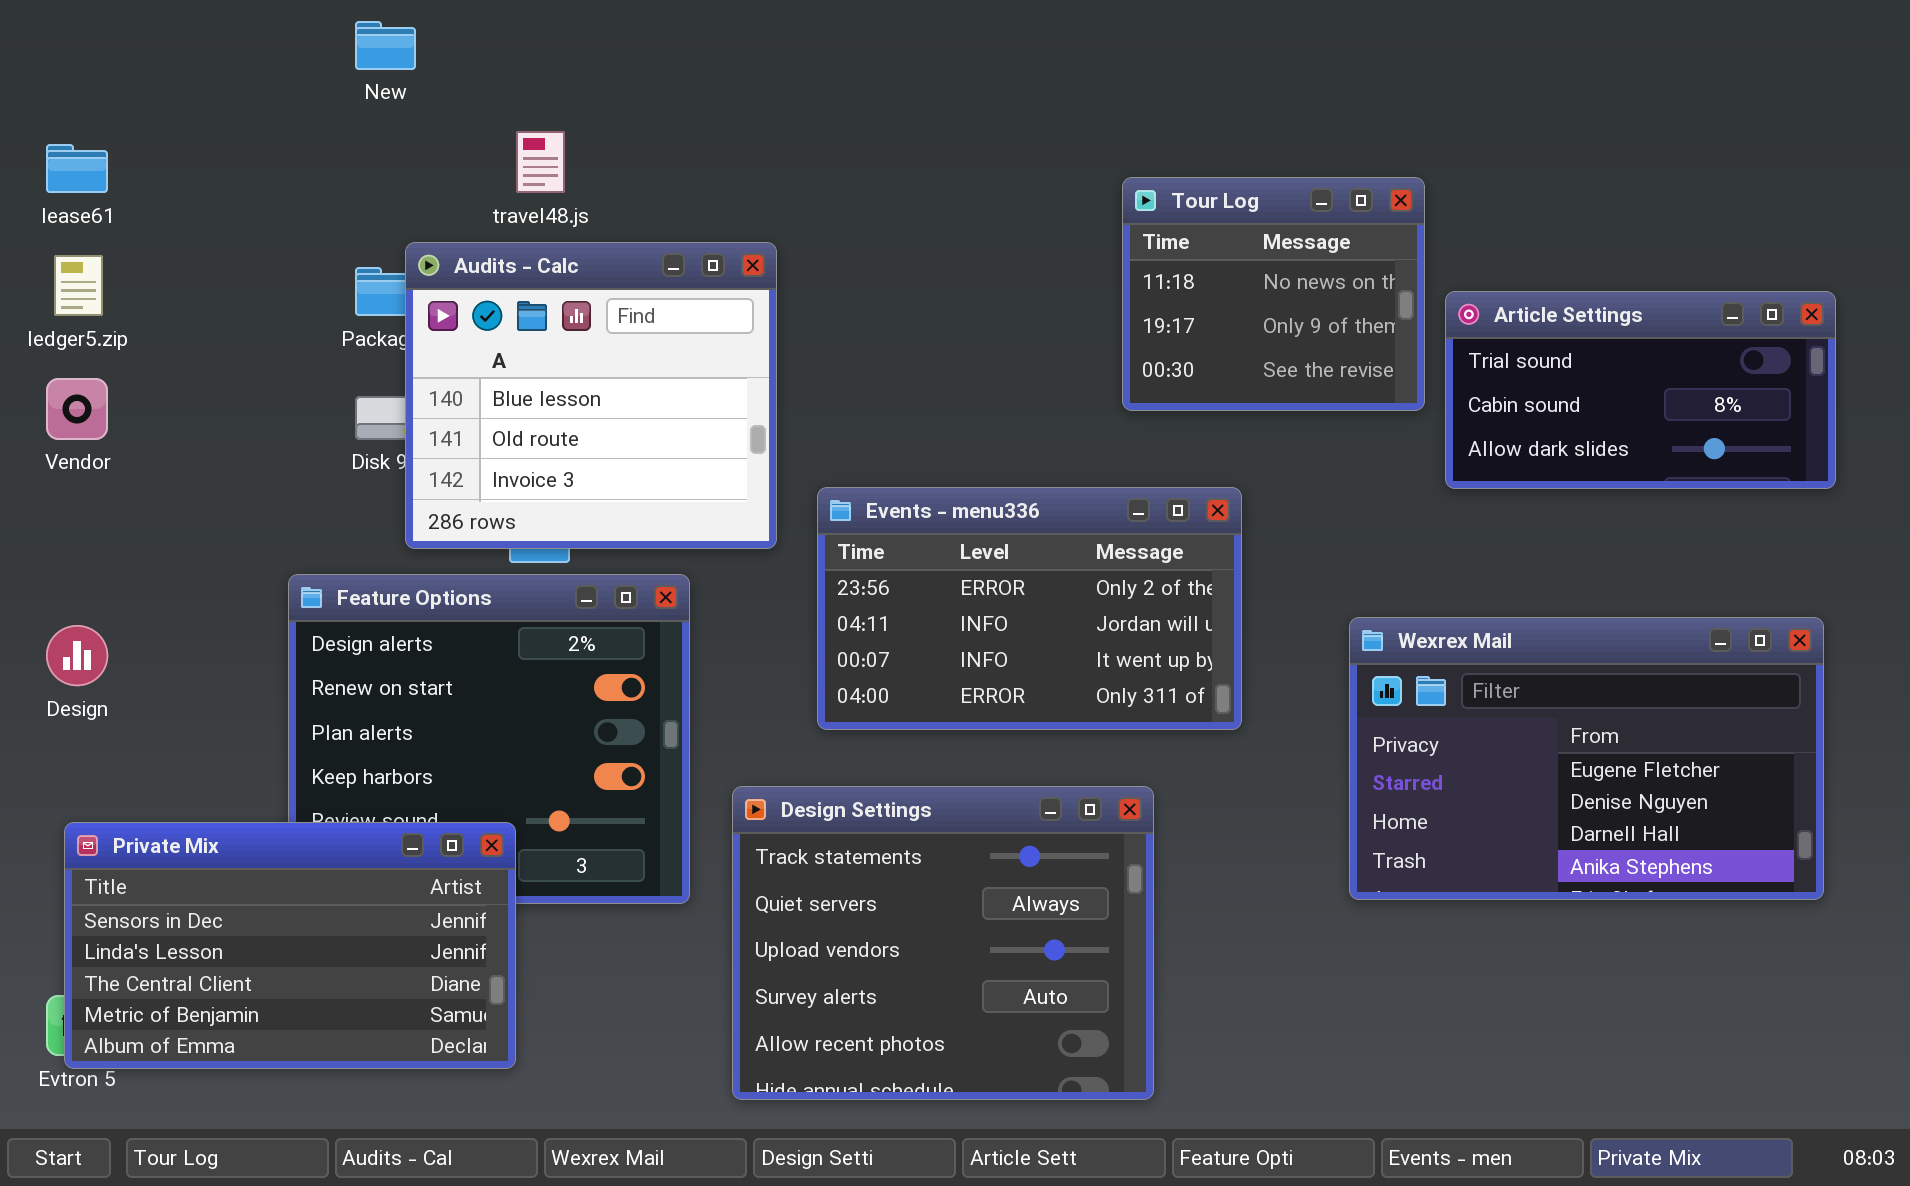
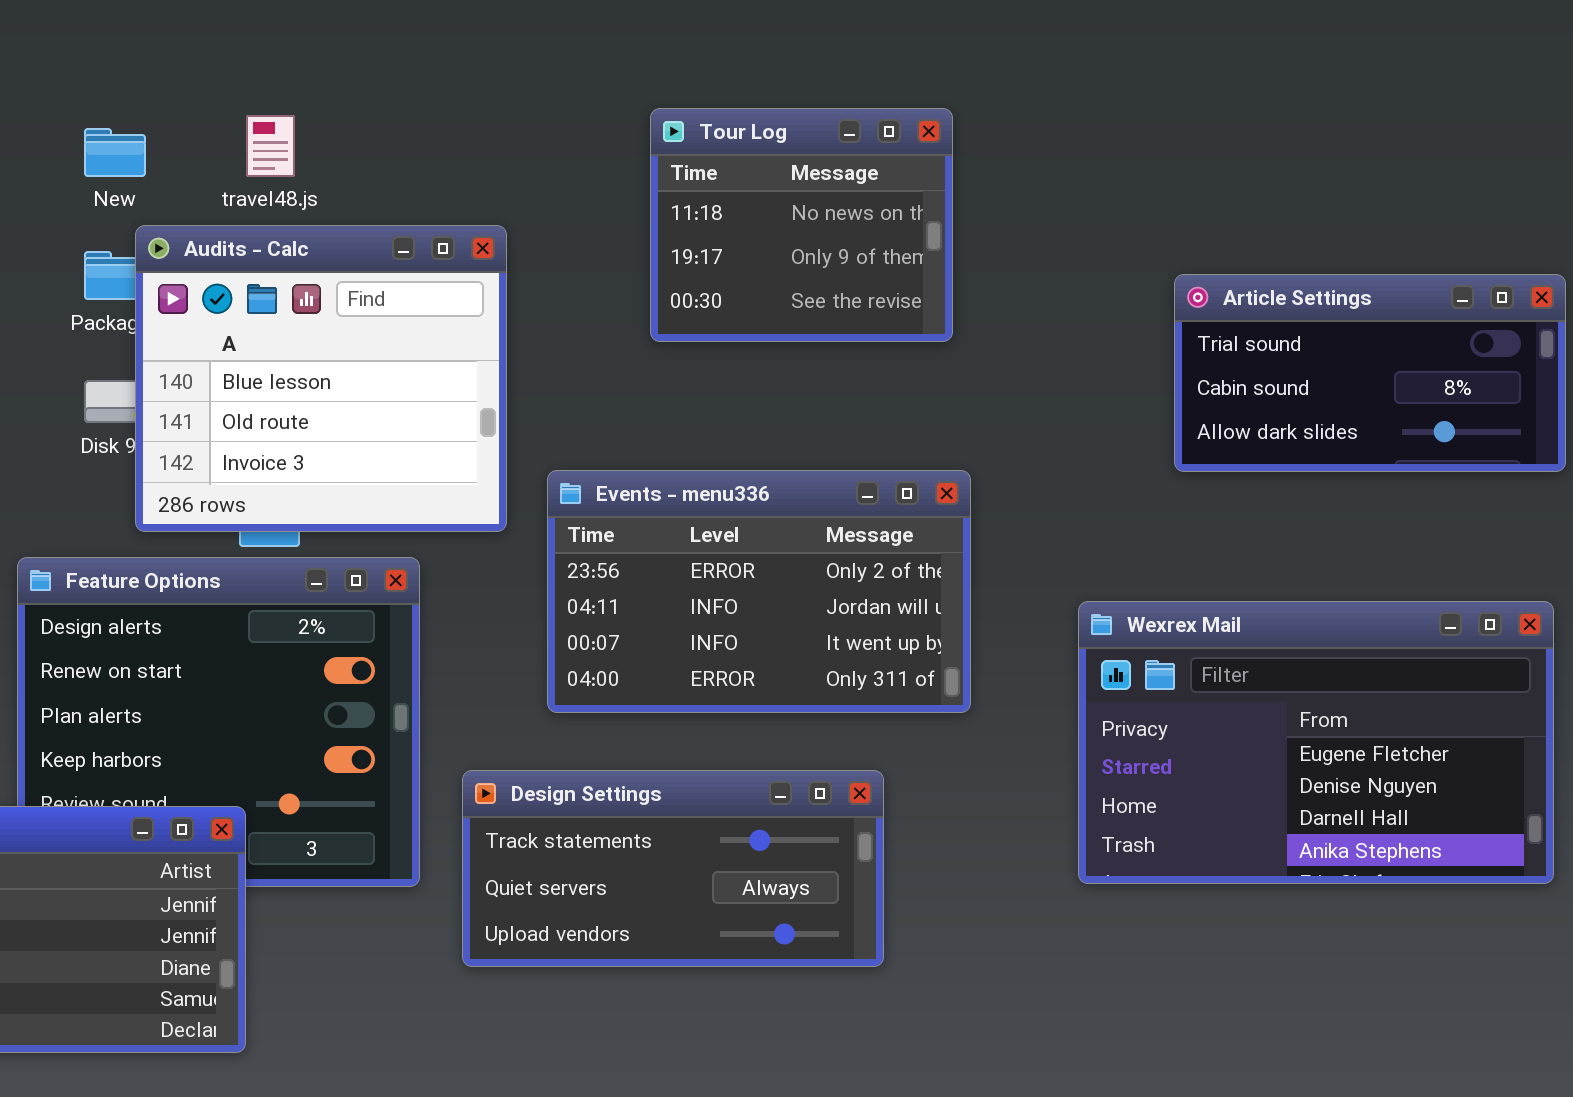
New: [355,21,416,70] -> [84,128,146,177], moved
Tour Log: [1122,177,1425,411] -> [650,108,953,342], moved
Design Settings: [732,786,1154,1100] -> [462,770,884,967], resized

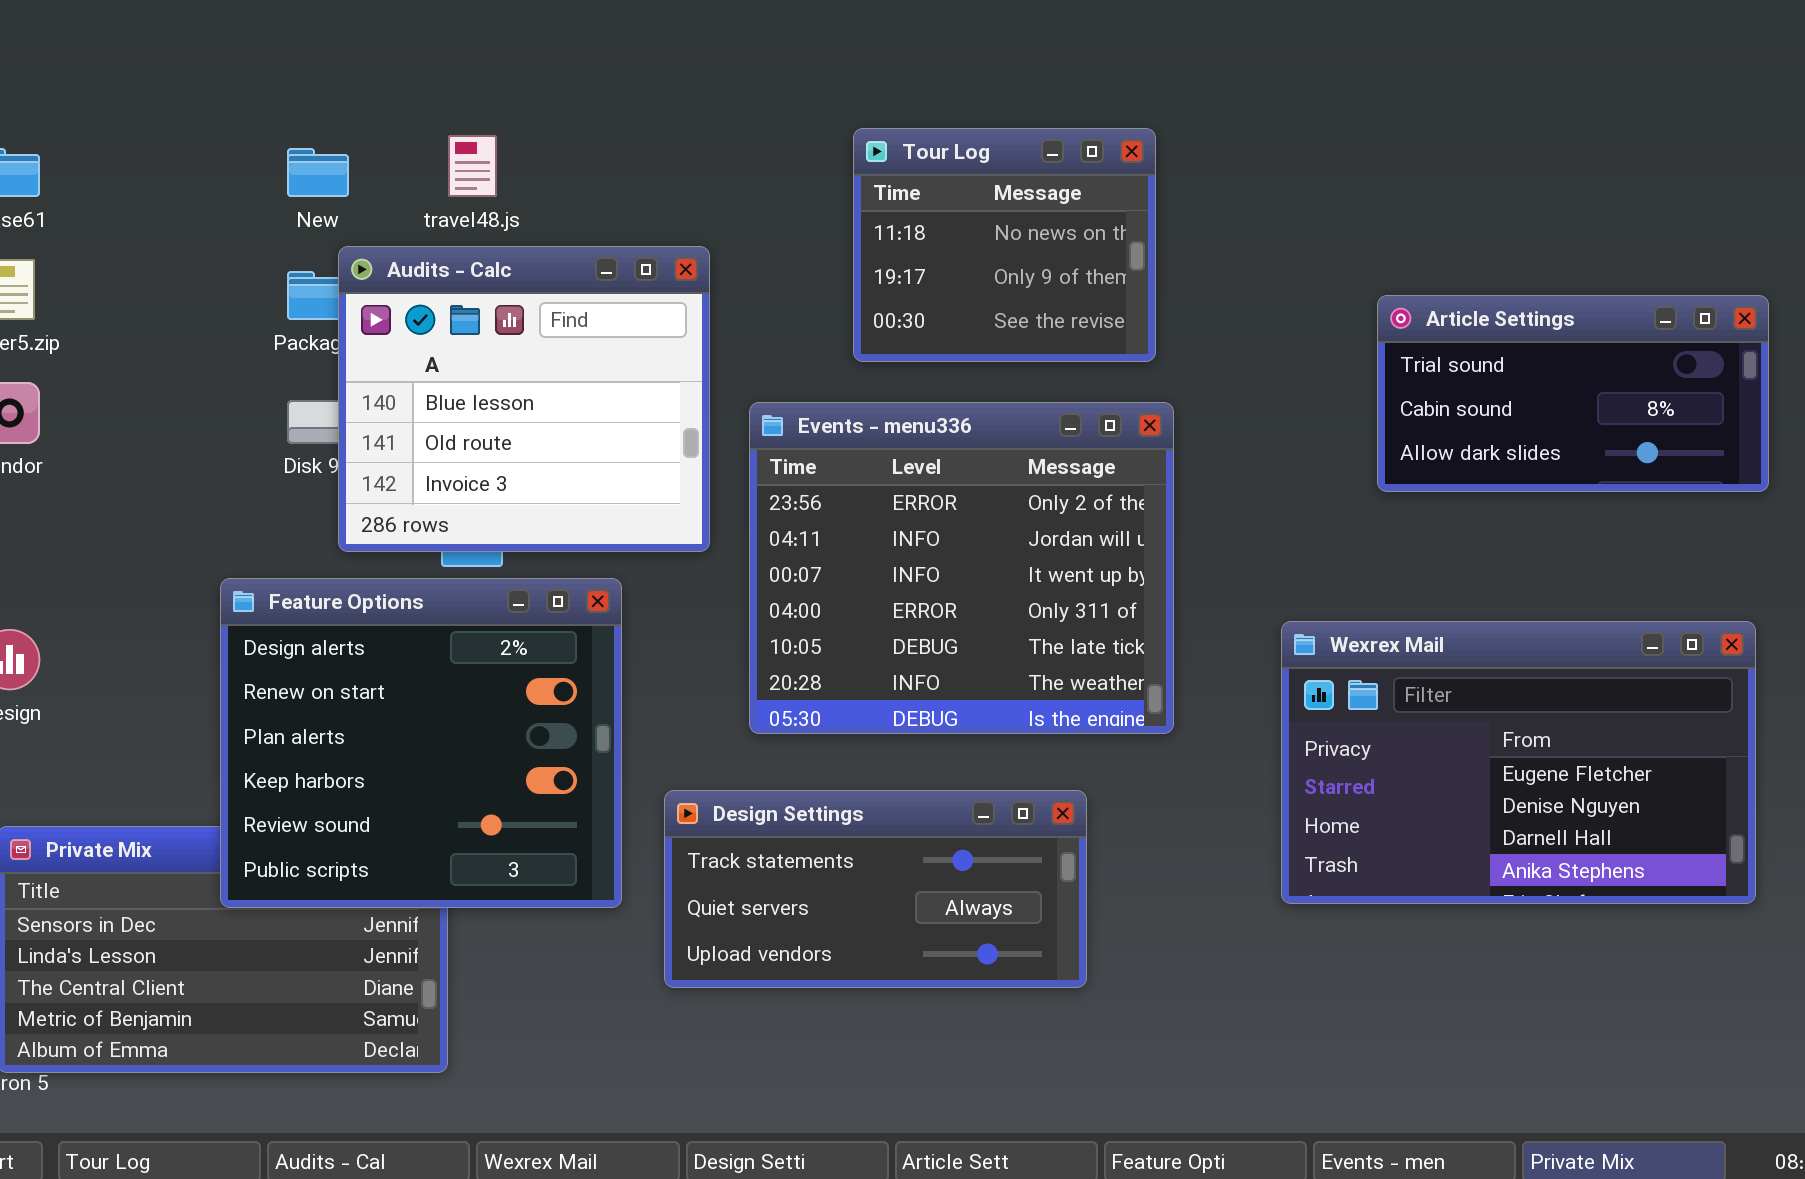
Events - menu336: [547,470,971,713] -> [749,402,1174,734], resized
Feature Options: [17,557,420,887] -> [220,578,622,908], raised

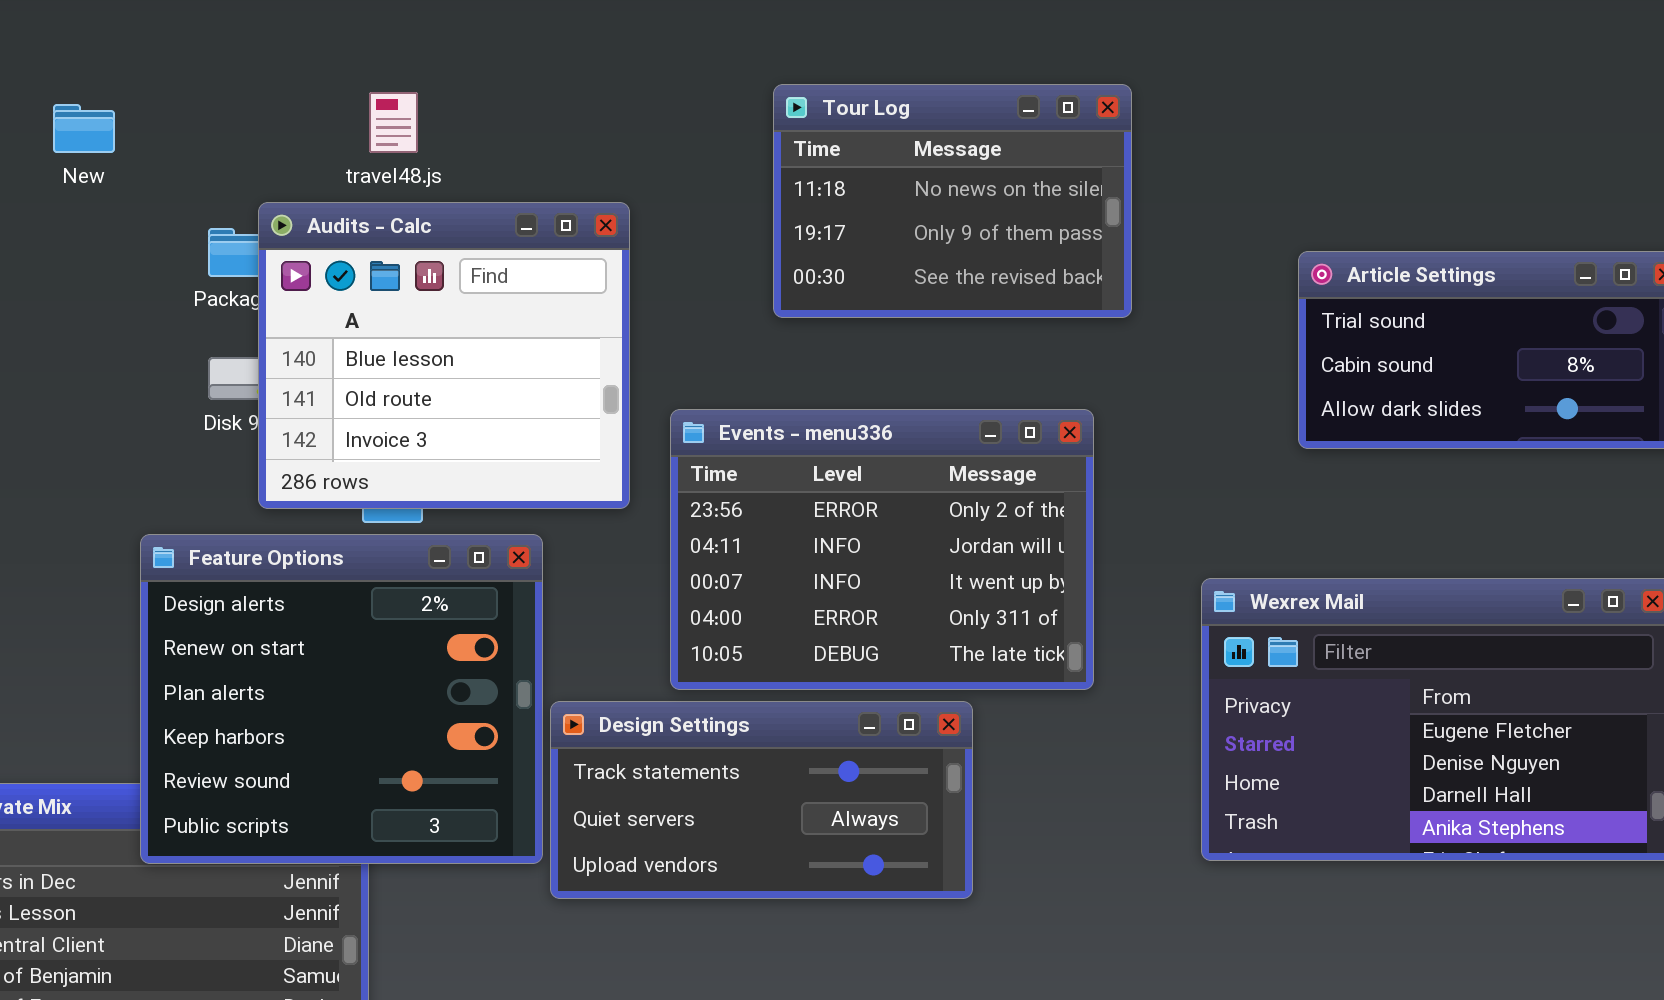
Tour Log: [853,128,1156,362] -> [773,84,1132,318], resized
New: [287,148,349,197] -> [53,104,115,153], moved
Events - menu336: [749,402,1174,734] -> [670,409,1094,690], resized
Design Settings: [664,790,1087,988] -> [550,701,973,899], moved

